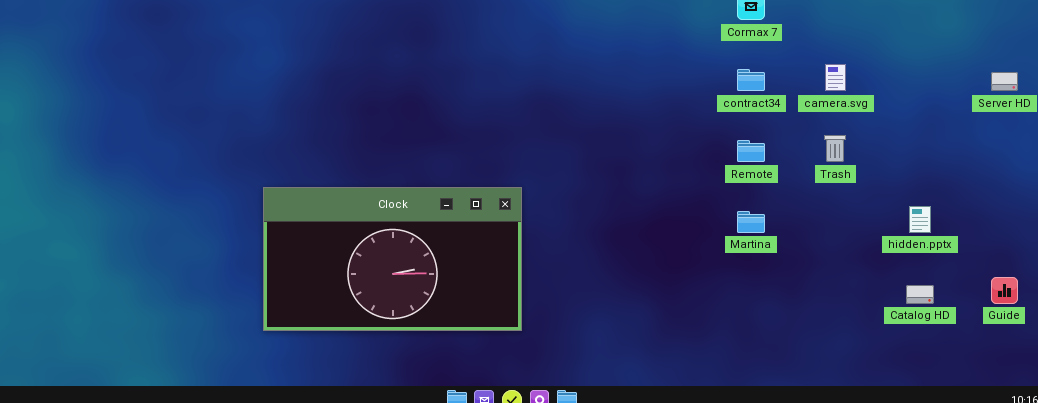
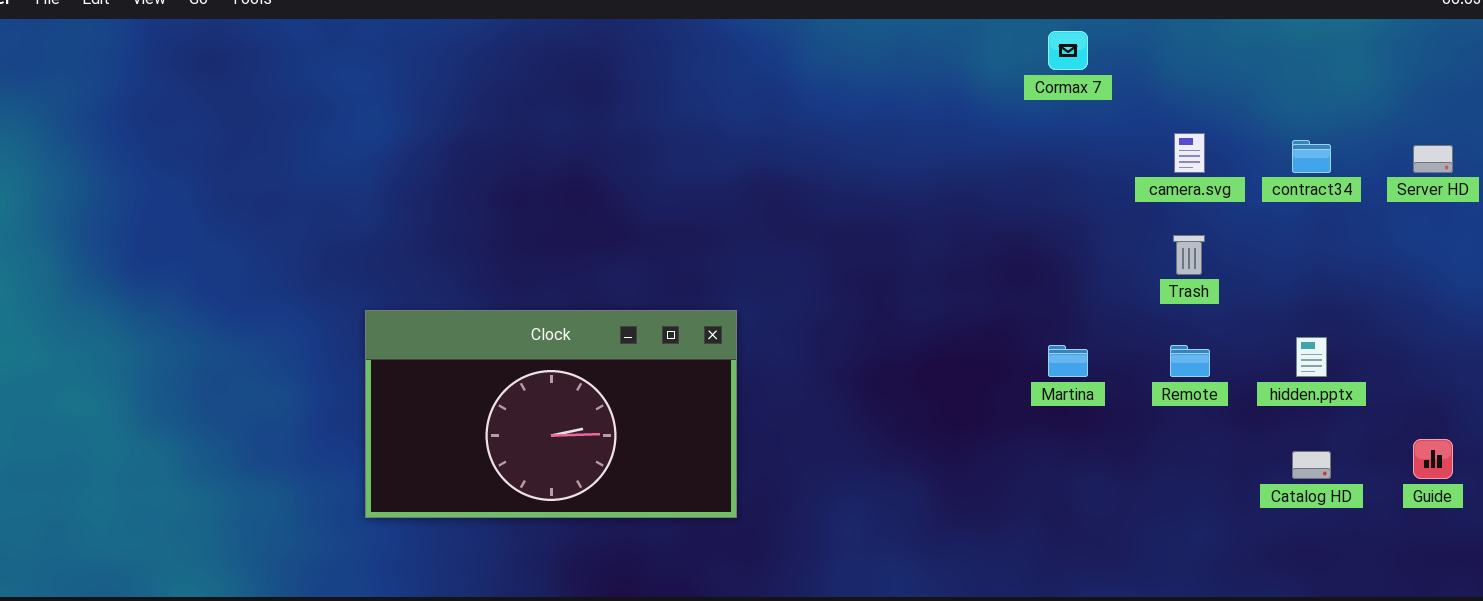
contract34: [737,69,765,91] -> [1292,140,1331,173], moved
Remote: [737,140,765,162] -> [1170,345,1210,377], moved

